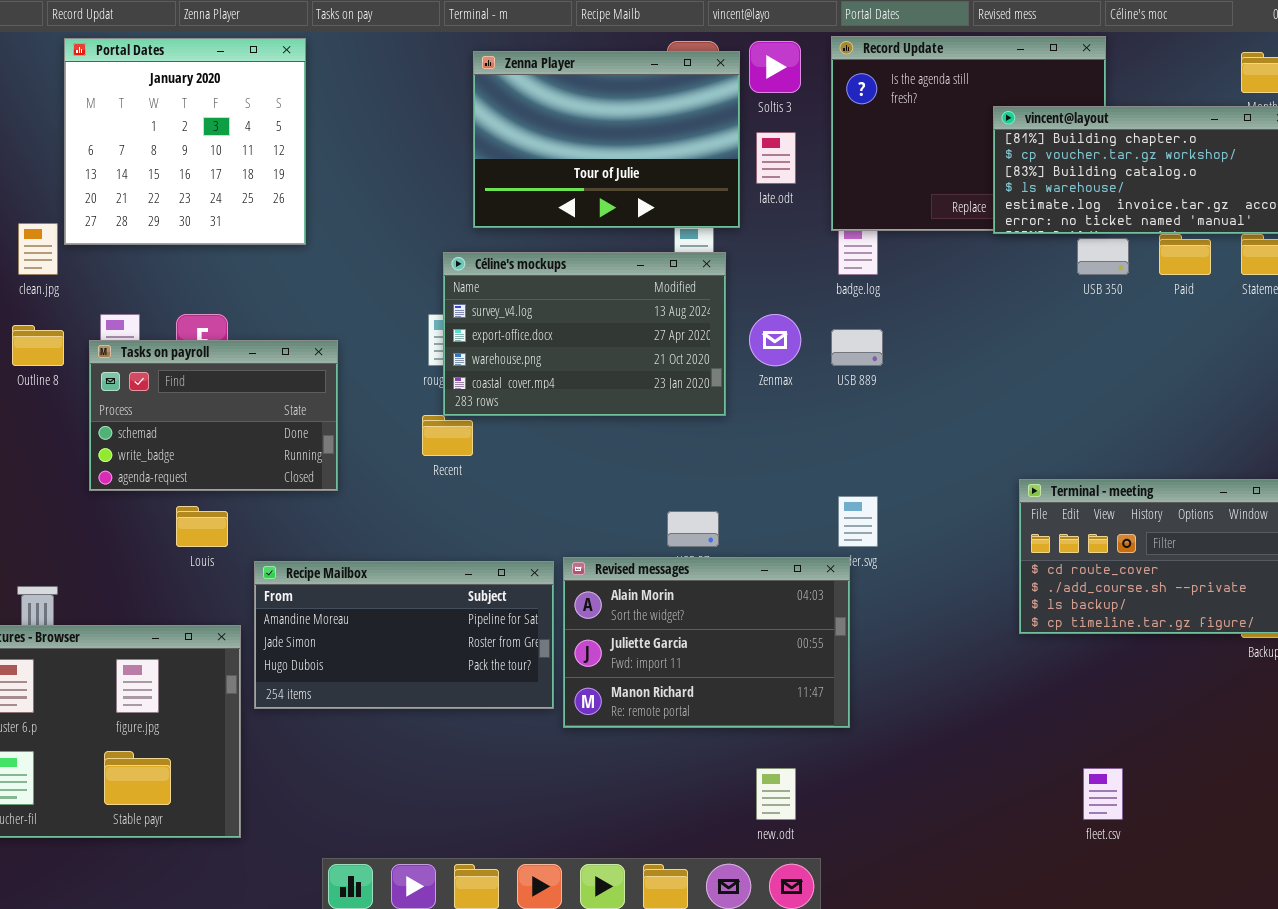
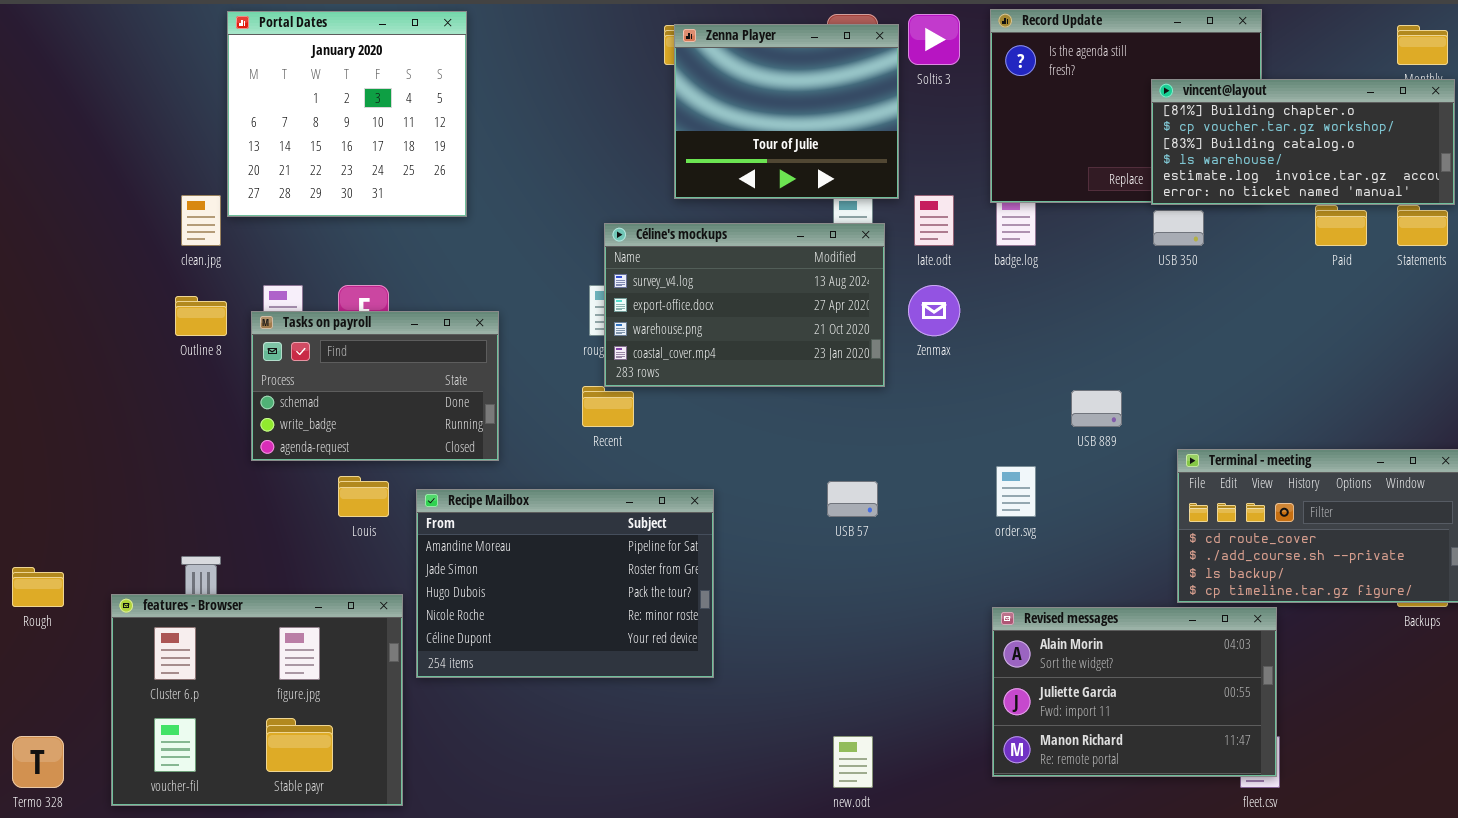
Zenna Player: [473,51,740,228] -> [674,24,899,199], resized
late.odt: [756,132,796,184] -> [914,195,954,246], moved
USB 350: [1077,238,1129,275] -> [1153,210,1204,246], moved
USB 889: [831,329,883,366] -> [1071,390,1122,427], moved
Revised messages: [563,557,850,728] -> [992,607,1277,777], moved
Recipe Mailbox: [254,561,554,709] -> [416,489,714,678], resized
new.odt: [756,768,796,820] -> [833,736,873,788], moved

